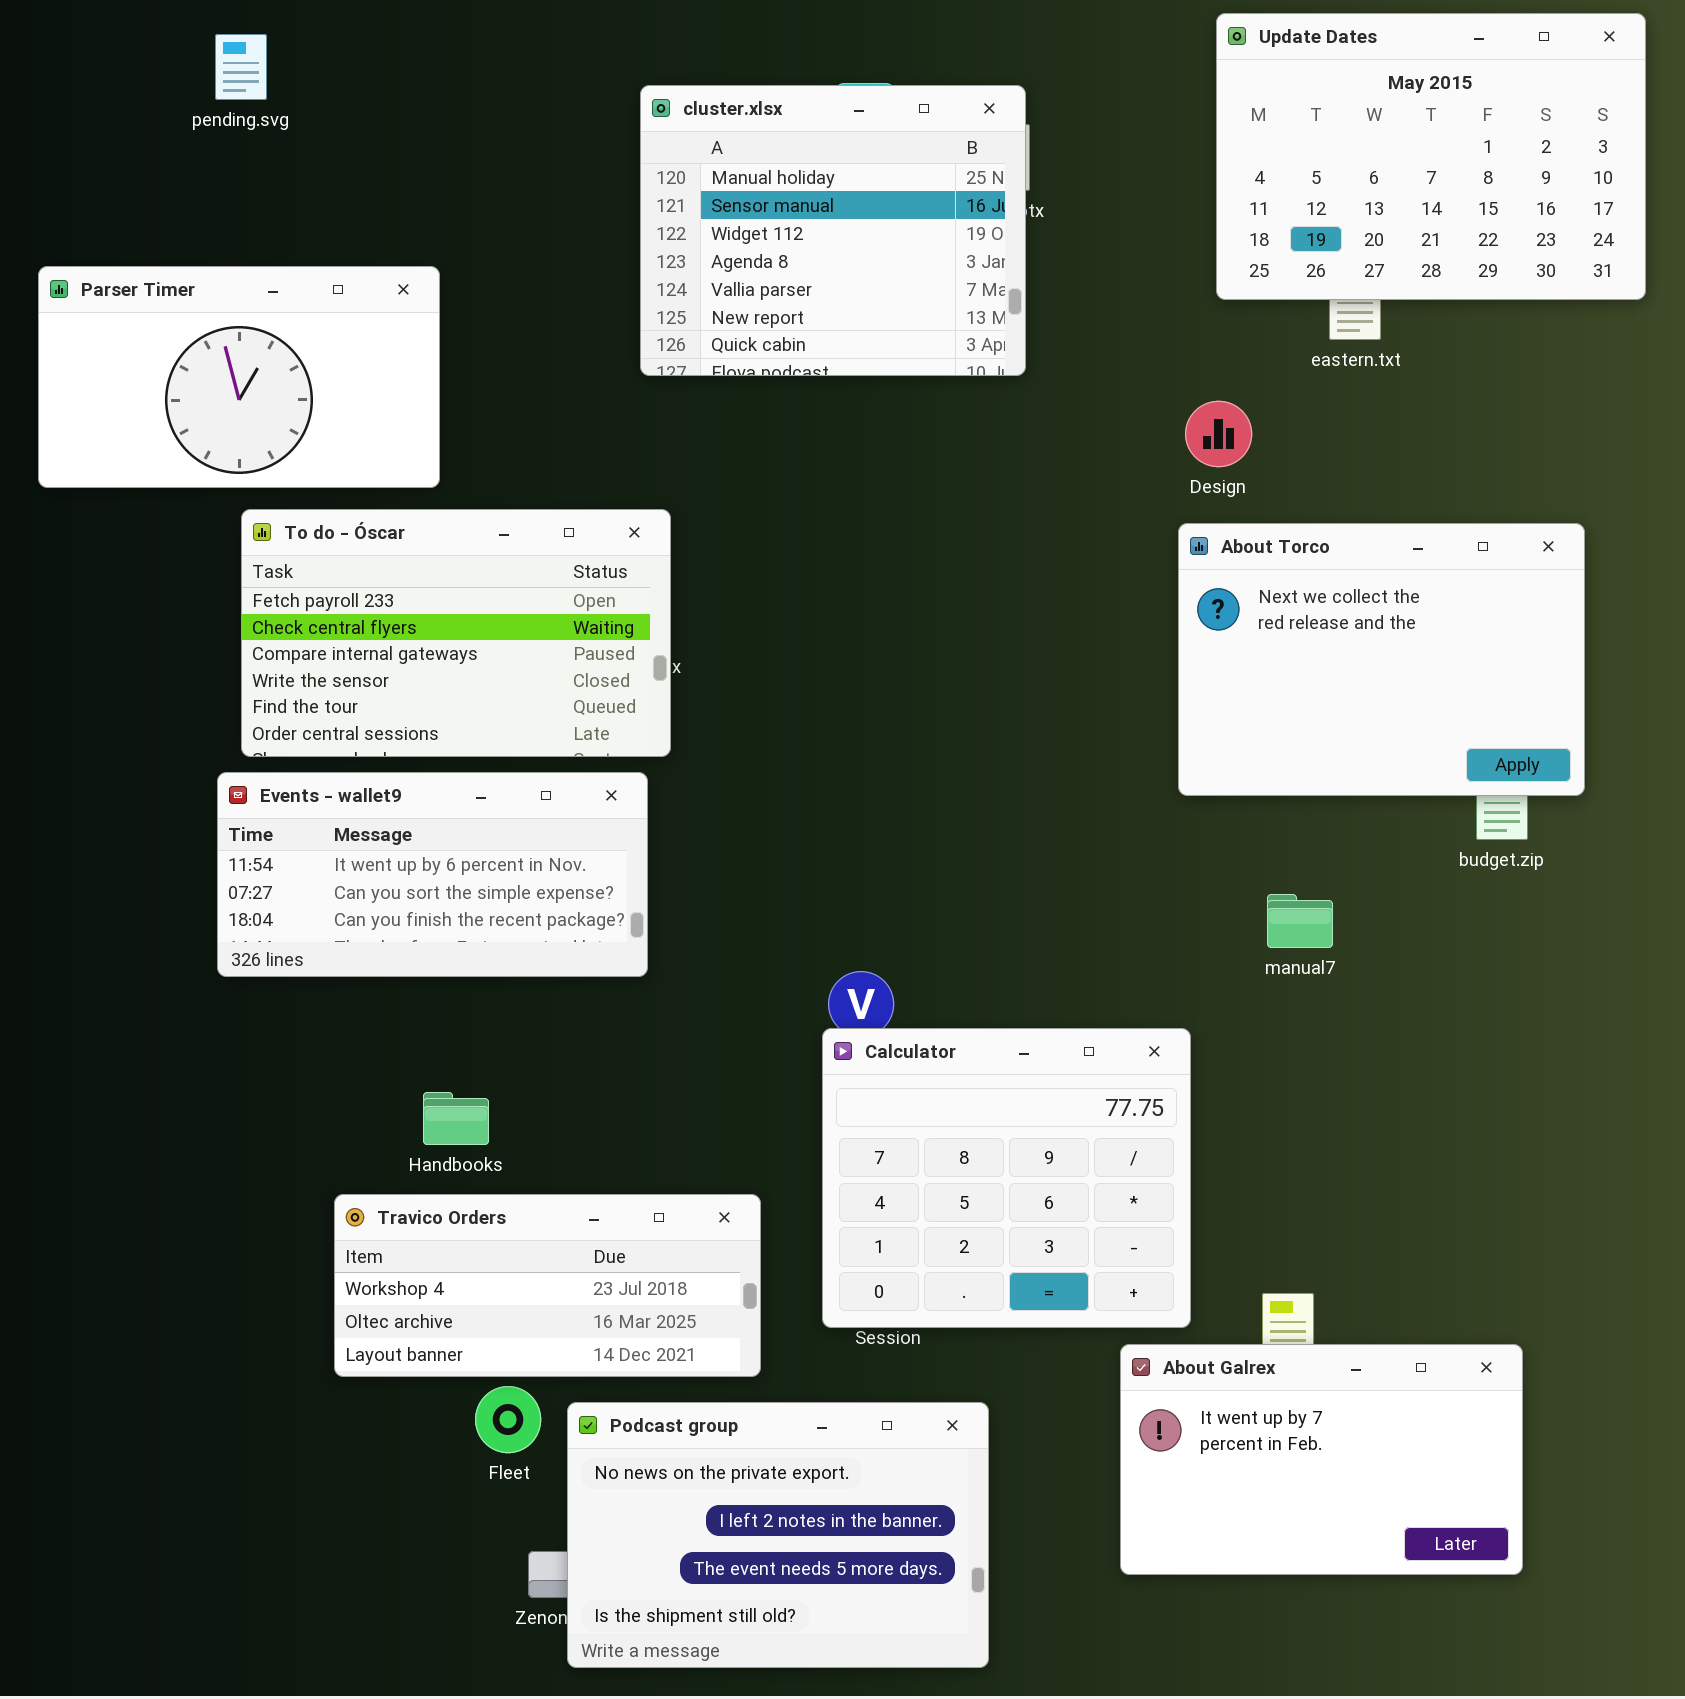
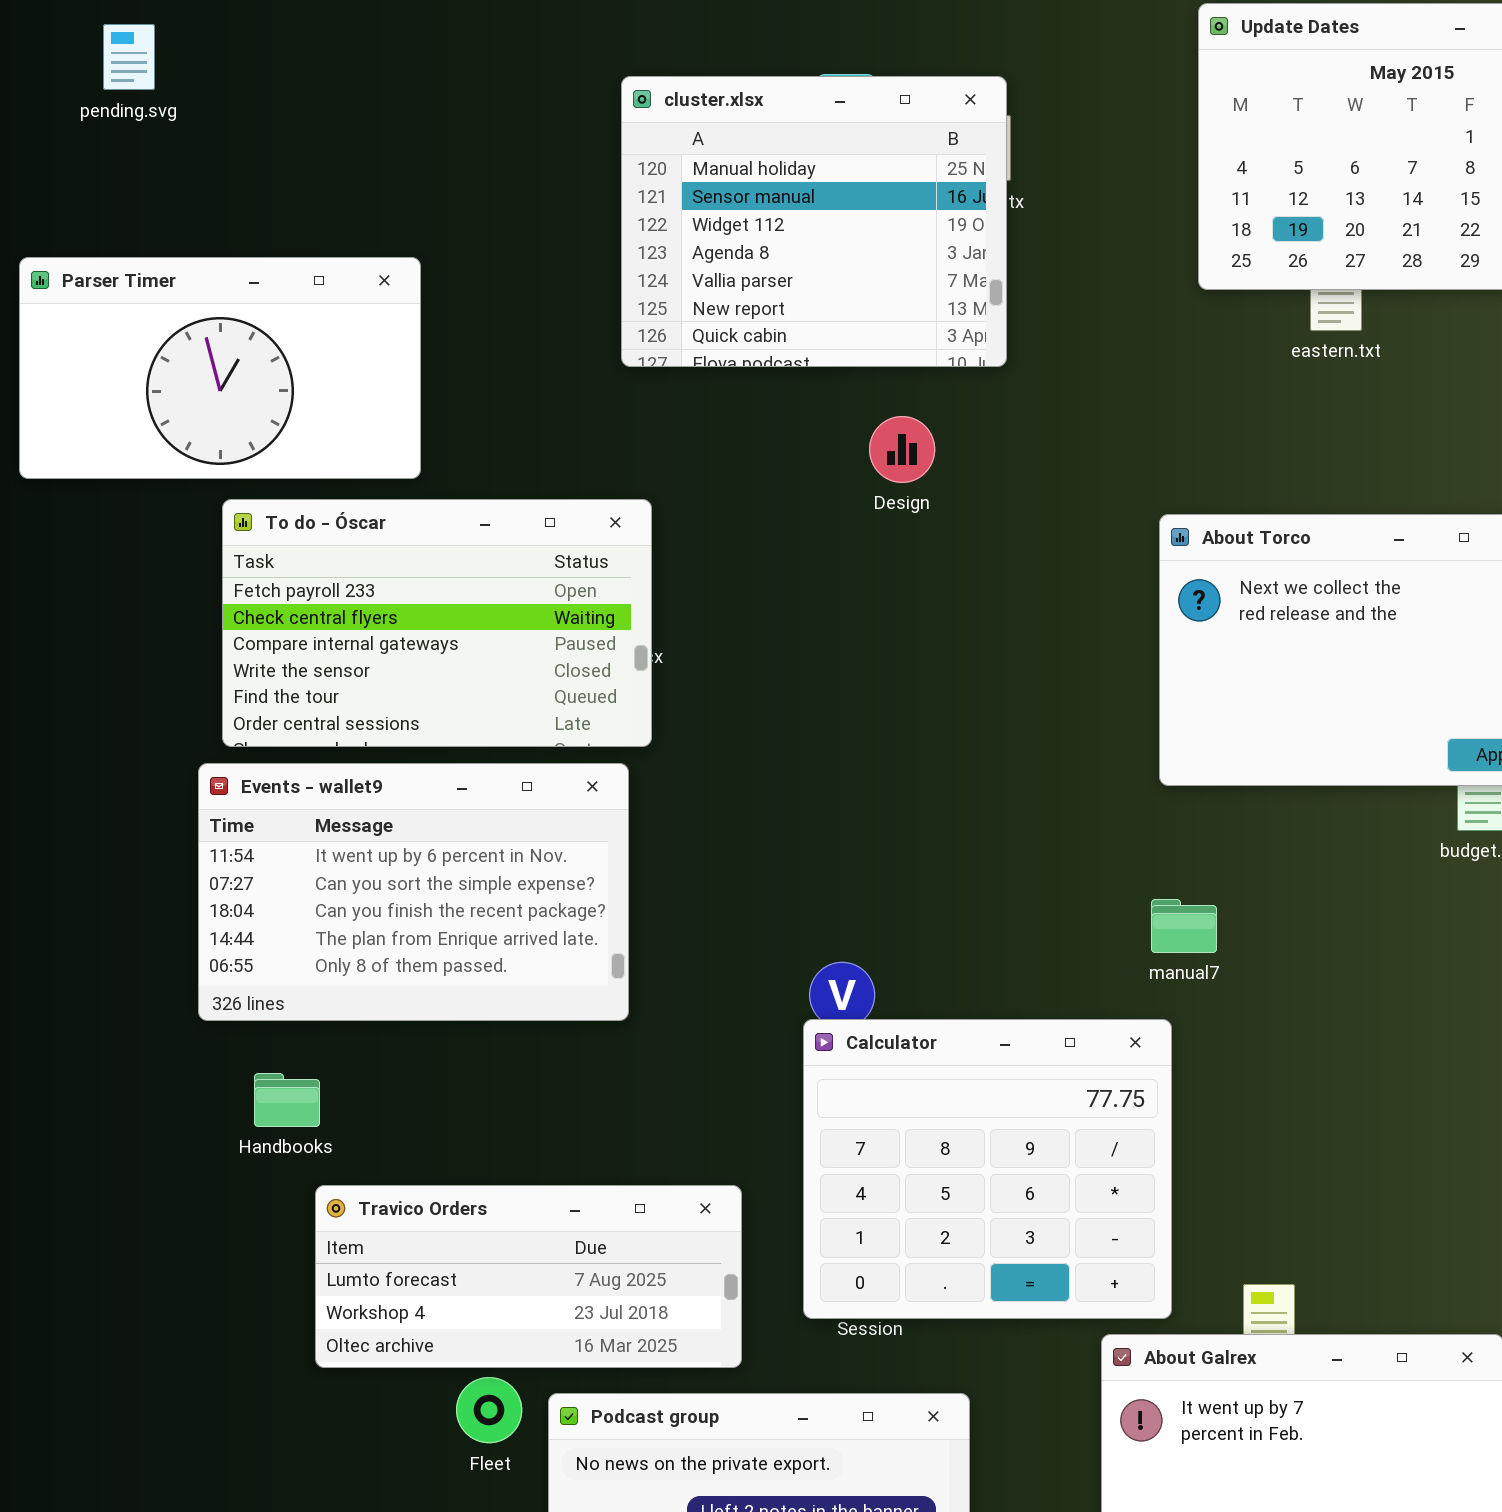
pending.svg: [215,34,267,100] -> [103,24,155,90], moved
Design: [1185,401,1252,467] -> [869,416,935,483], moved
Events - wallet9: [217,772,648,977] -> [198,763,629,1021], resized
manual7: [1267,894,1333,948] -> [1151,899,1217,953], moved
Handbooks: [423,1092,489,1145] -> [254,1073,320,1127], moved
Travico Orders: [334,1194,761,1377] -> [315,1185,742,1368], scrolled up 1 row

